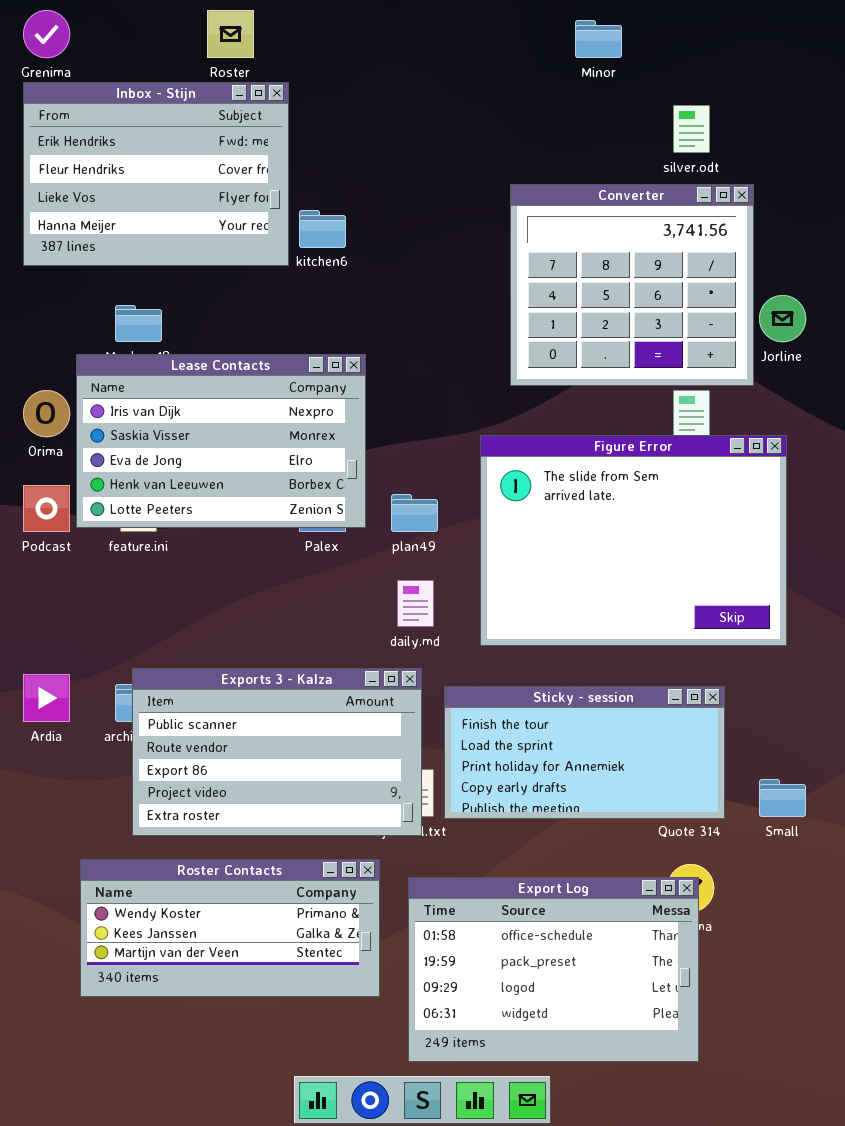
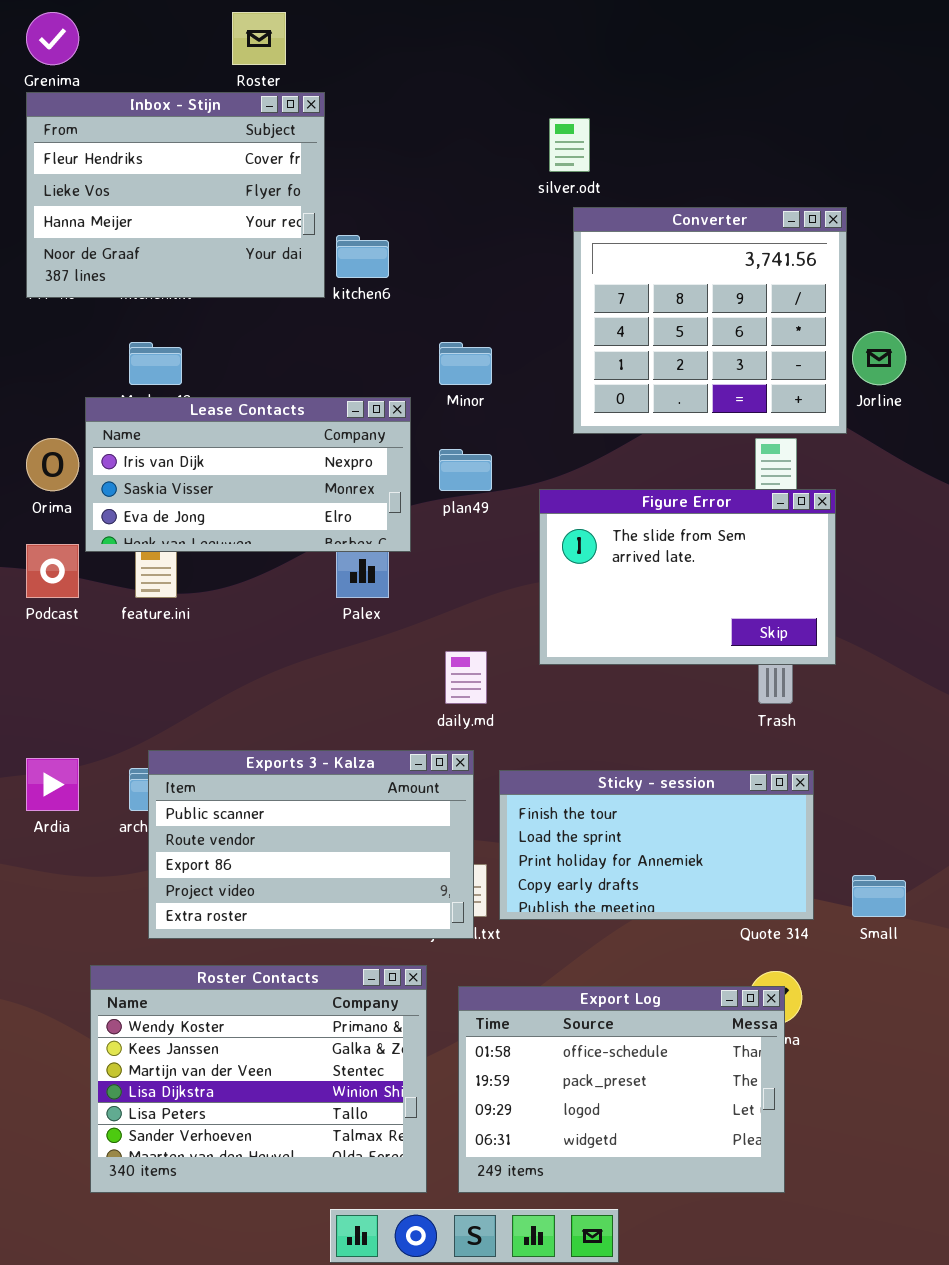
Minor: [575,20,622,58] -> [439,342,492,385], moved
Inbox - Stijn: [23,82,289,266] -> [26,92,325,298], scrolled down 1 row
silver.odt: [673,105,710,153] -> [549,118,590,172], moved
Lease Contacts: [76,354,366,528] -> [85,397,411,552], resized
Figure Error: [480,435,787,646] -> [539,489,836,665], resized
plan49: [391,494,438,532] -> [439,449,492,491], moved
Roster Contacts: [80,859,380,997] -> [90,965,427,1193], resized

